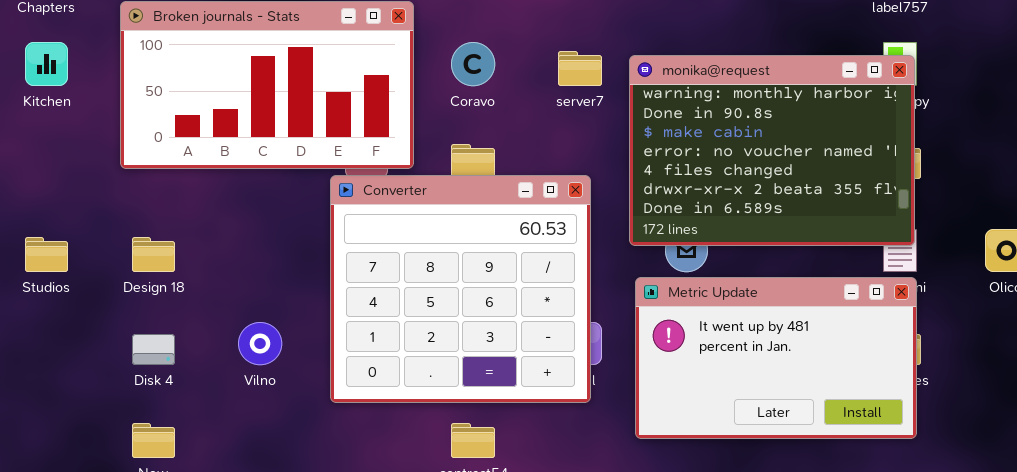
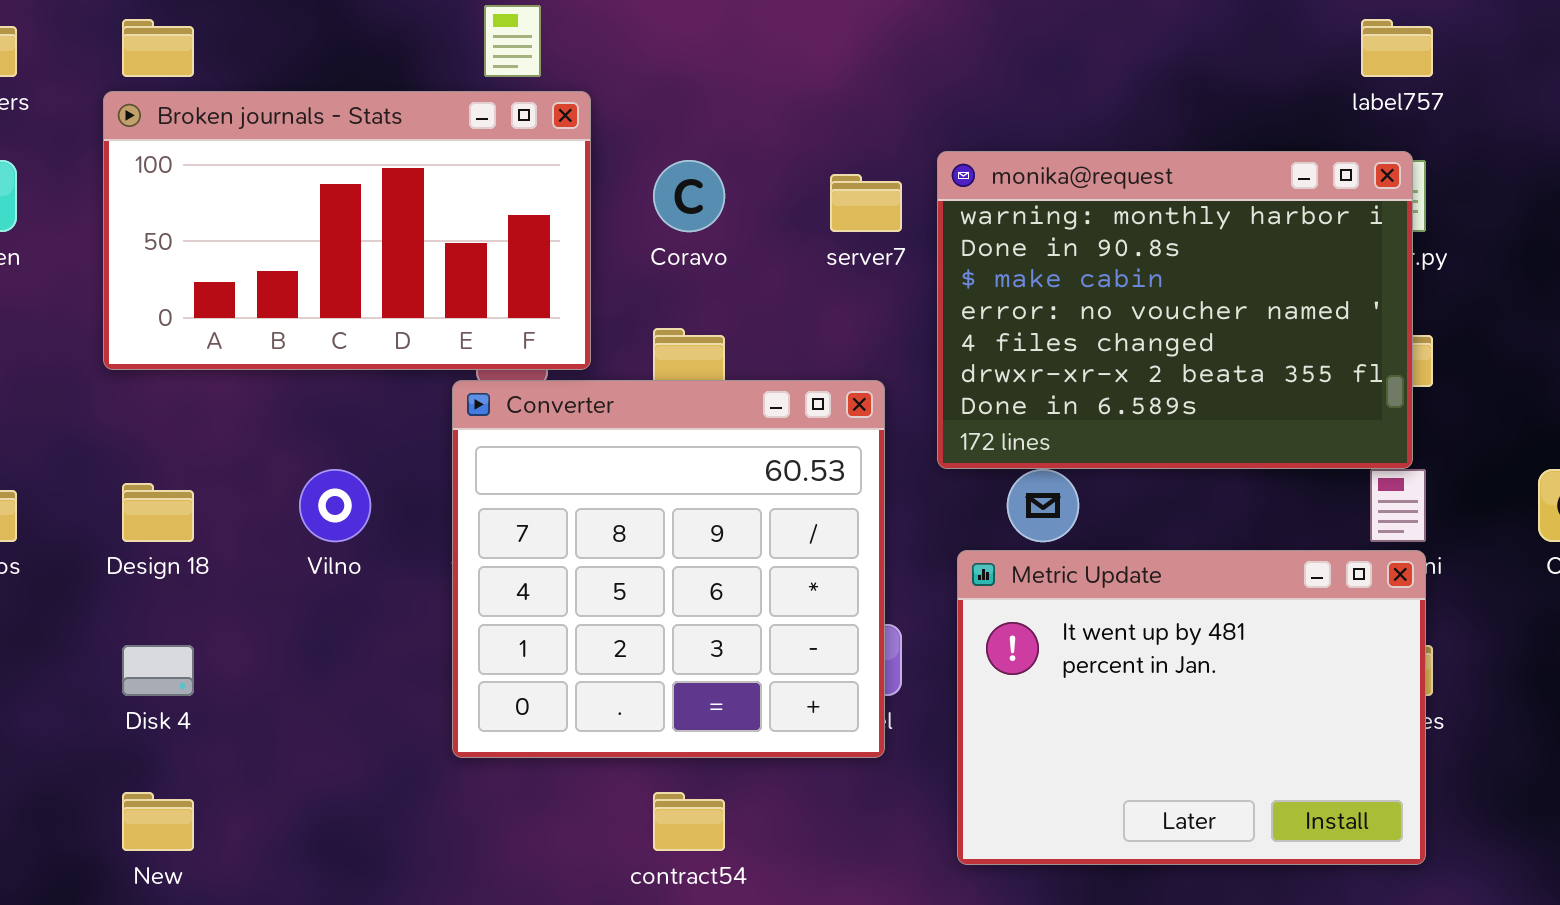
monika@request: [629,55,915,246] -> [937,151,1413,469], moved
Metric Update: [635,277,917,439] -> [957,550,1426,865], resized
Vilno: [238,322,282,365] -> [299,469,371,542], moved

